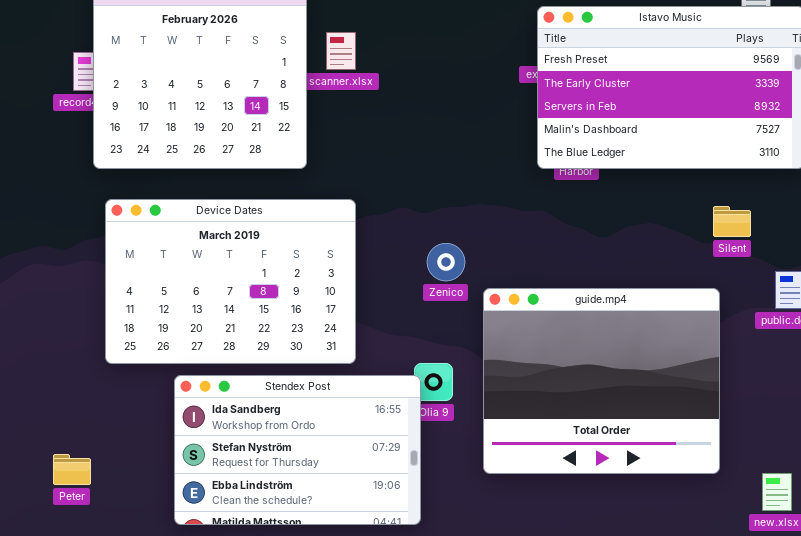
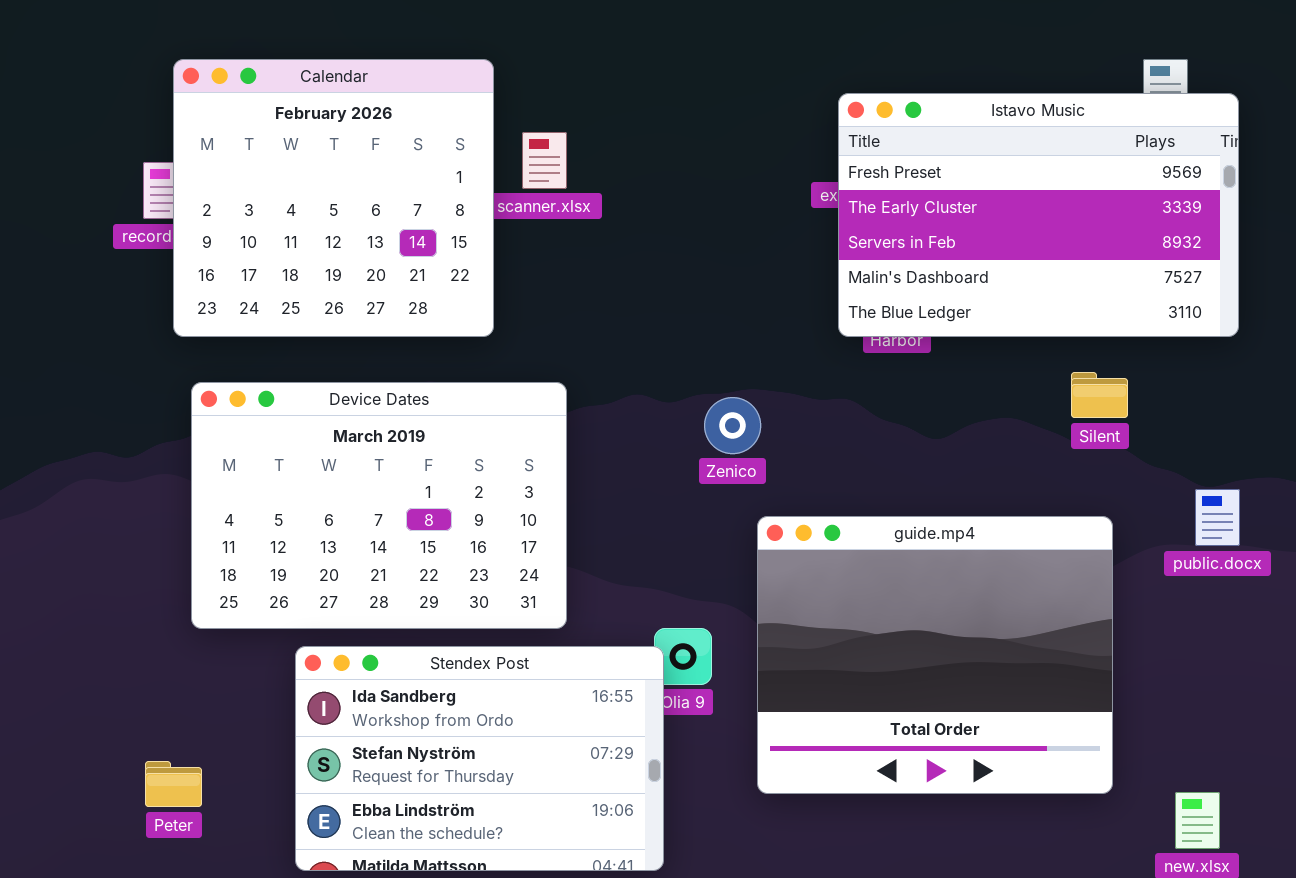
Silent: [713,206,751,237] -> [1071,372,1128,418], moved
Zenico: [427,243,465,281] -> [704,397,761,454], moved
Peter: [53,454,91,485] -> [145,761,202,807], moved

